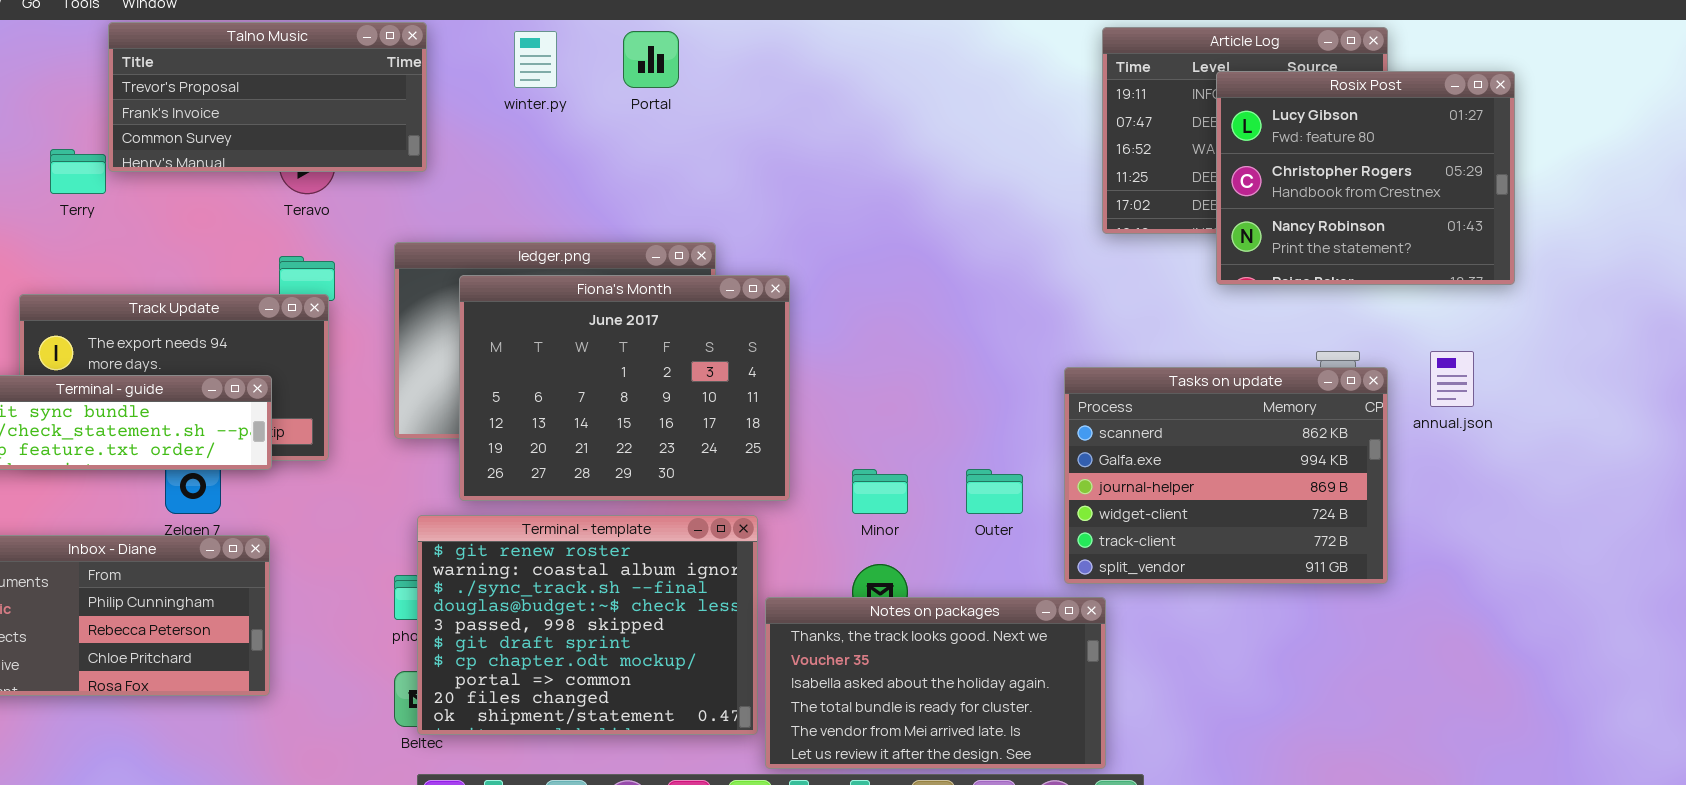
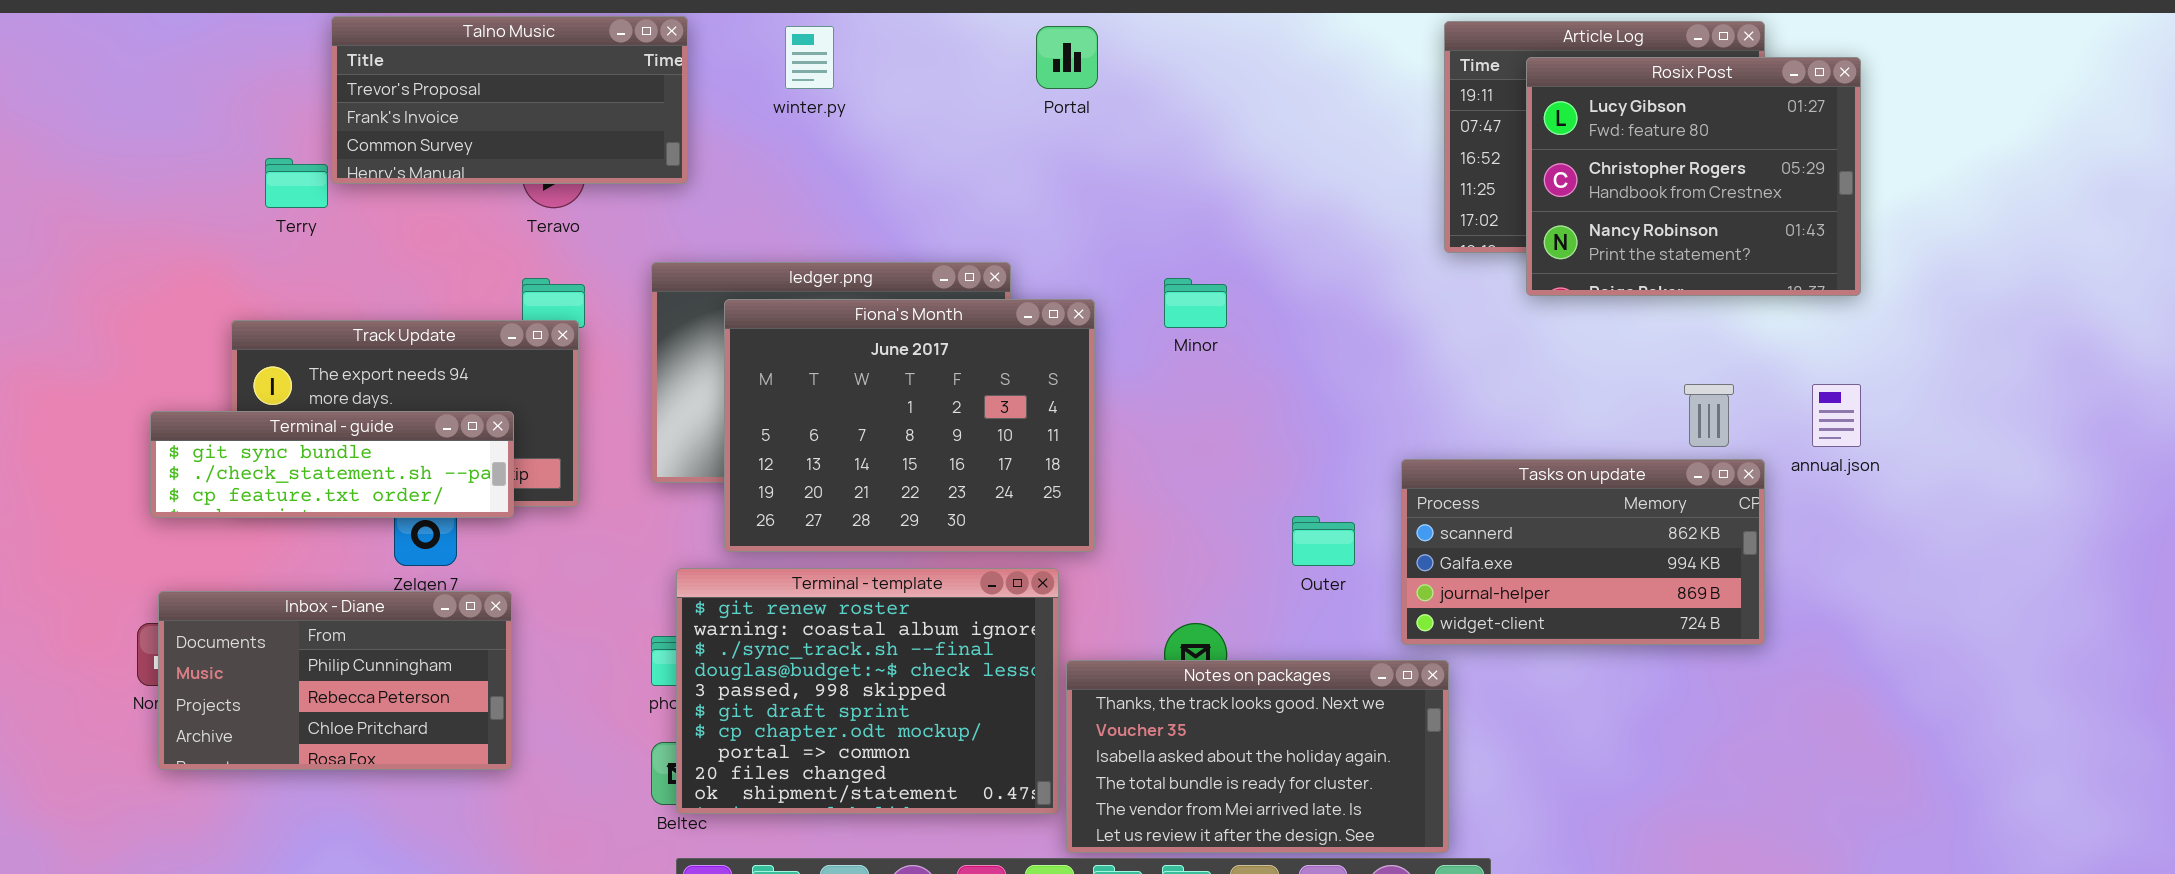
Portal: [623,31,679,88] -> [1036,26,1098,89], moved
Rosix Post: [1216,71,1515,285] -> [1526,57,1861,296], moved
Tasks on update: [1064,367,1388,584] -> [1401,459,1765,645], resized
Minor: [852,469,908,514] -> [1164,278,1227,328], moved

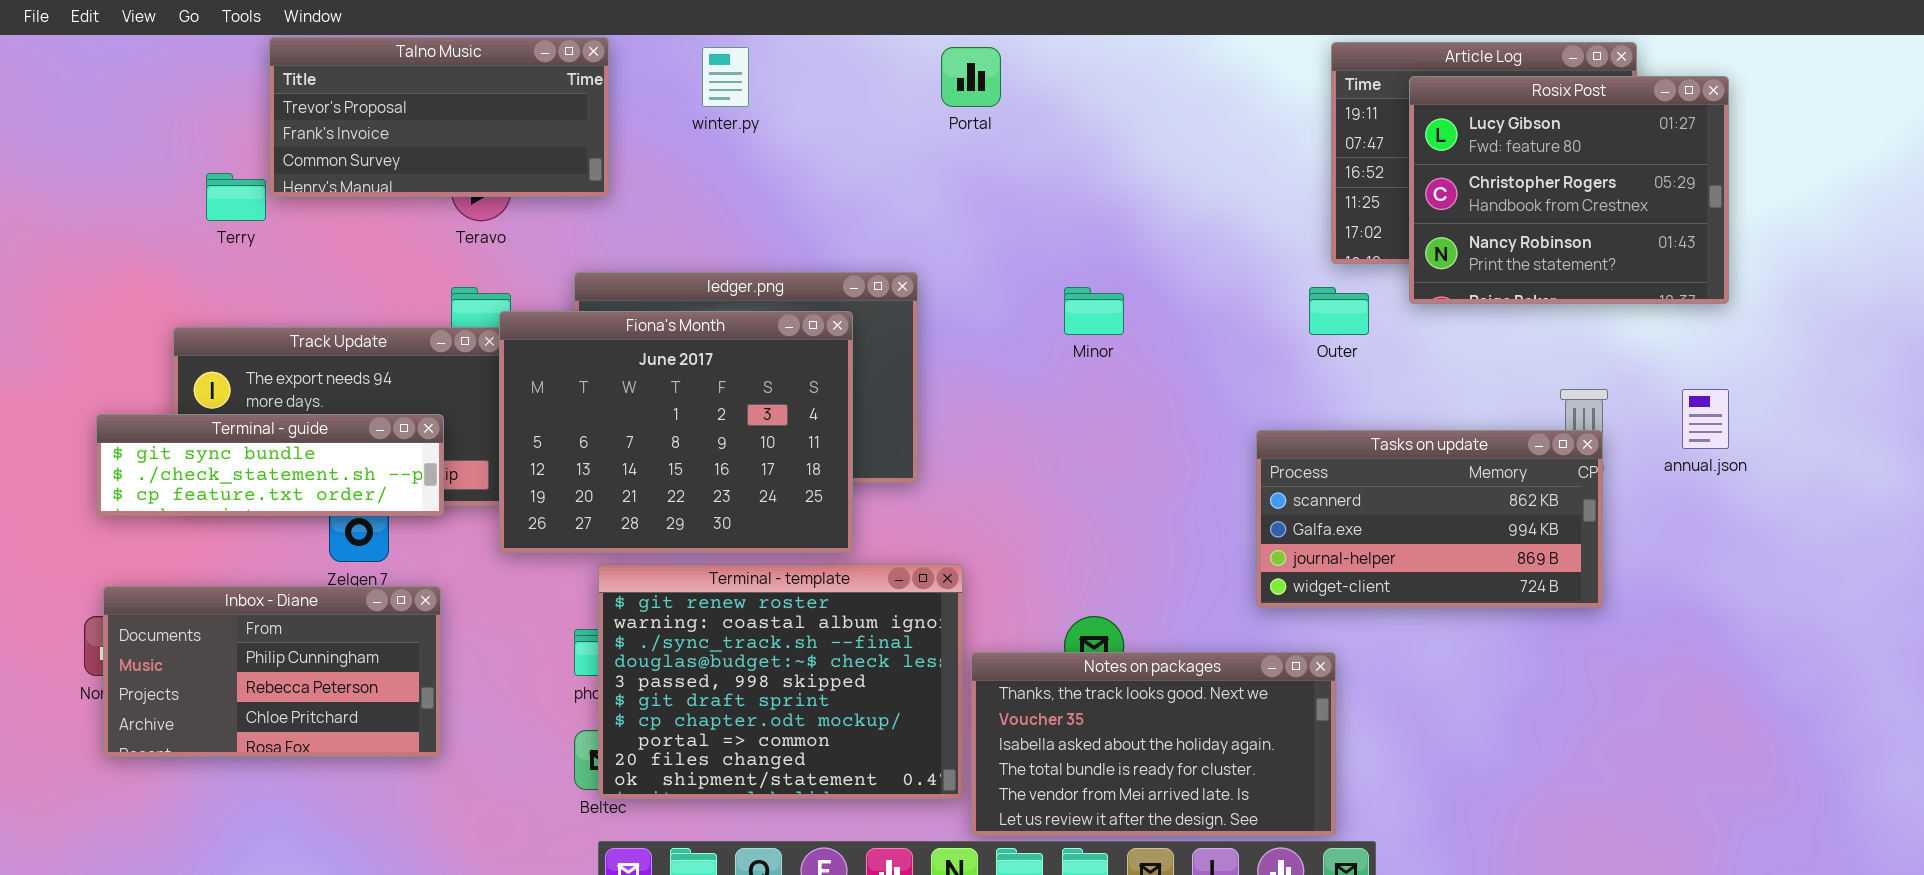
Fiona's Month: [724,299,1095,552] -> [499,311,853,553], moved
Tasks on update: [1401,459,1765,645] -> [1256,430,1603,608], moved
Outer: [1292,516,1355,566] -> [1309,287,1369,335], moved

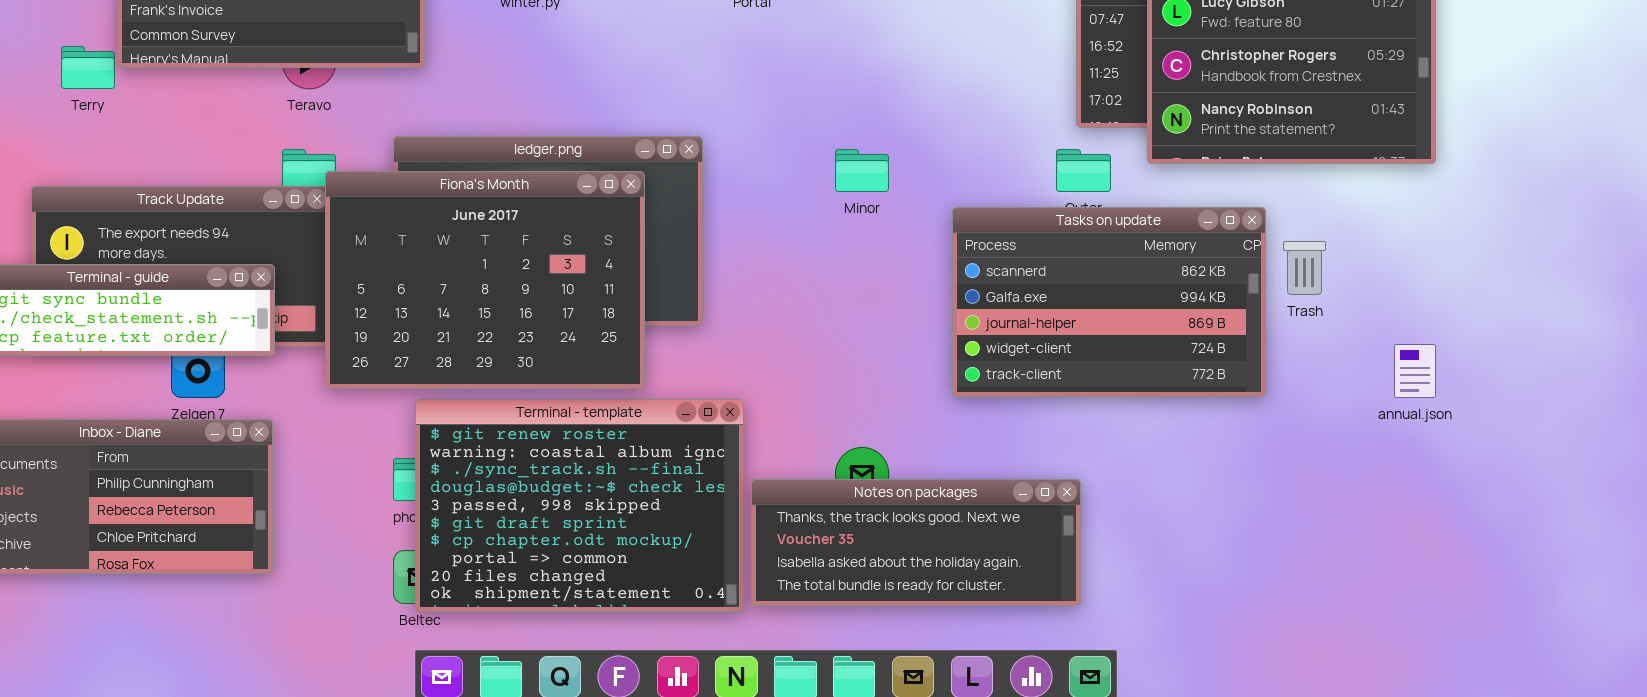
annual.json: [1682,389,1729,449] -> [1394,344,1436,398], moved
Tasks on update: [1256,430,1603,608] -> [952,207,1266,397], moved, resized
Notes on packages: [971,652,1336,836] -> [751,479,1081,606], resized

